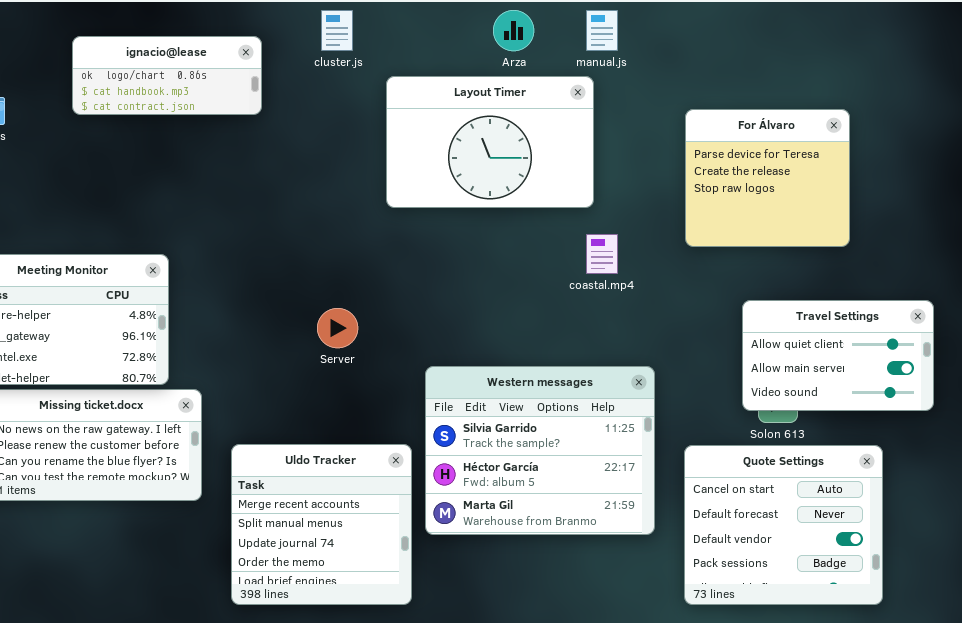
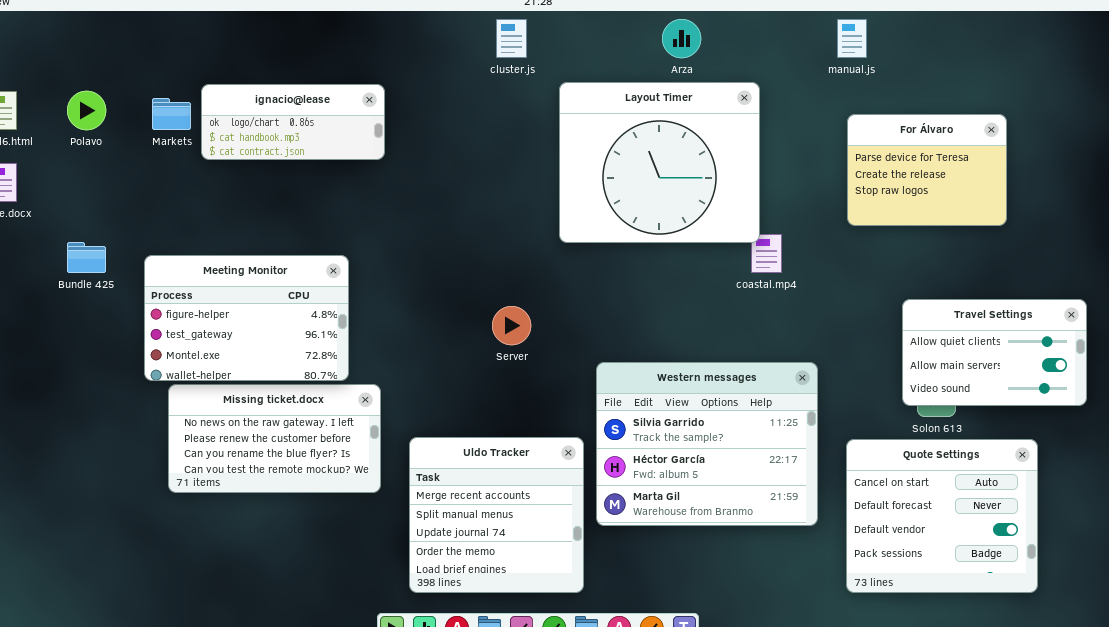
manual.js: [586,10,618,51] -> [837,19,867,58], moved
ignacio@lease: [72,36,262,115] -> [201,84,385,160], moved
Layout Timer: [386,76,594,208] -> [559,82,760,243], resized
For Álvaro: [685,109,850,247] -> [847,114,1007,226], resized

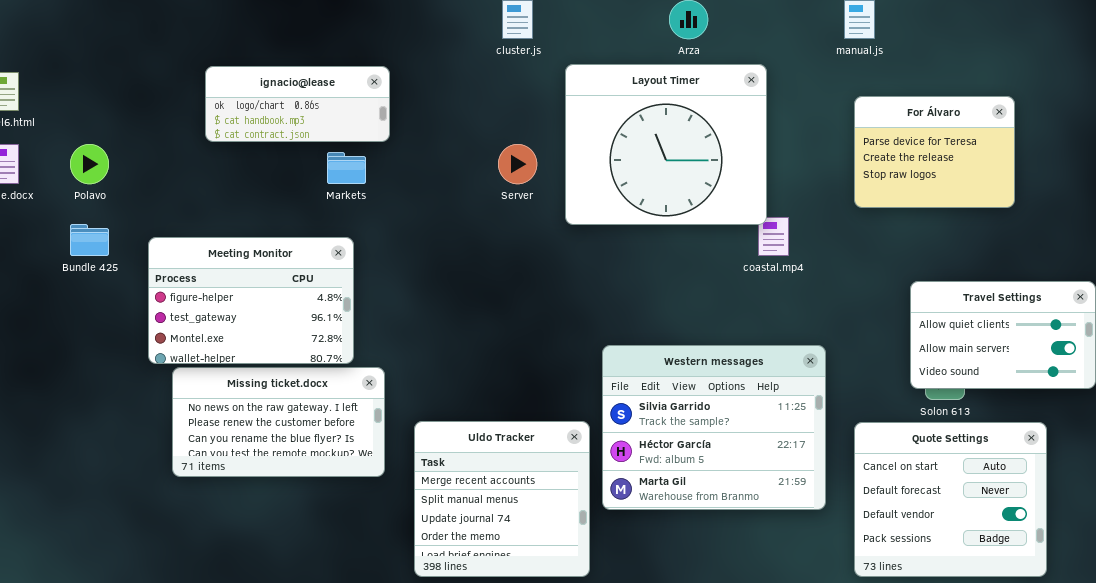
Polavo: [67,91,106,130] -> [70,144,109,184], moved
Markets: [152,98,191,130] -> [327,152,366,184], moved
Server: [492,306,531,345] -> [498,144,537,184], moved

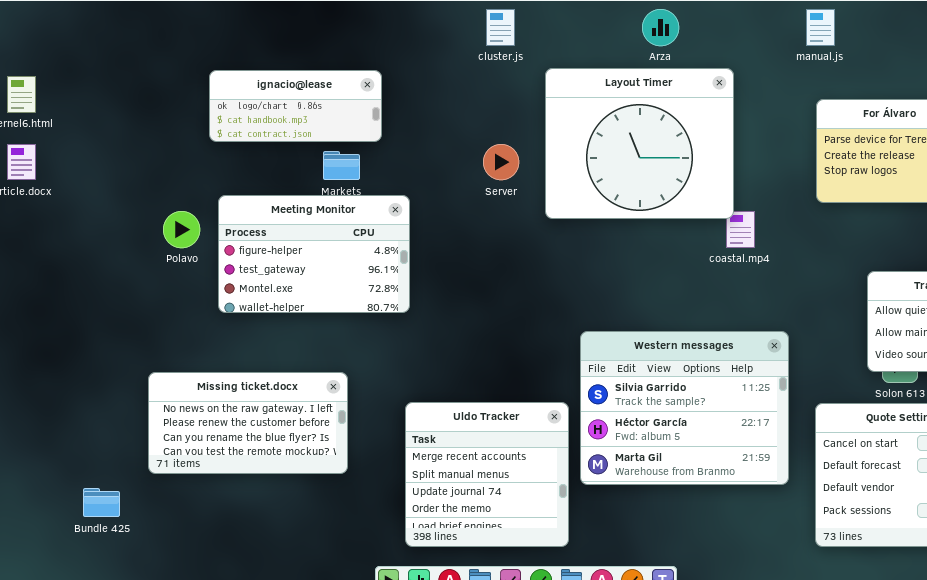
Polavo: [70,144,109,184] -> [163,211,200,248], moved
Bundle 425: [70,224,109,256] -> [83,488,120,517], moved
Meeting Monitor: [148,237,354,364] -> [218,195,410,313], moved
Missing ticket.docx: [172,367,385,477] -> [148,372,348,474], moved

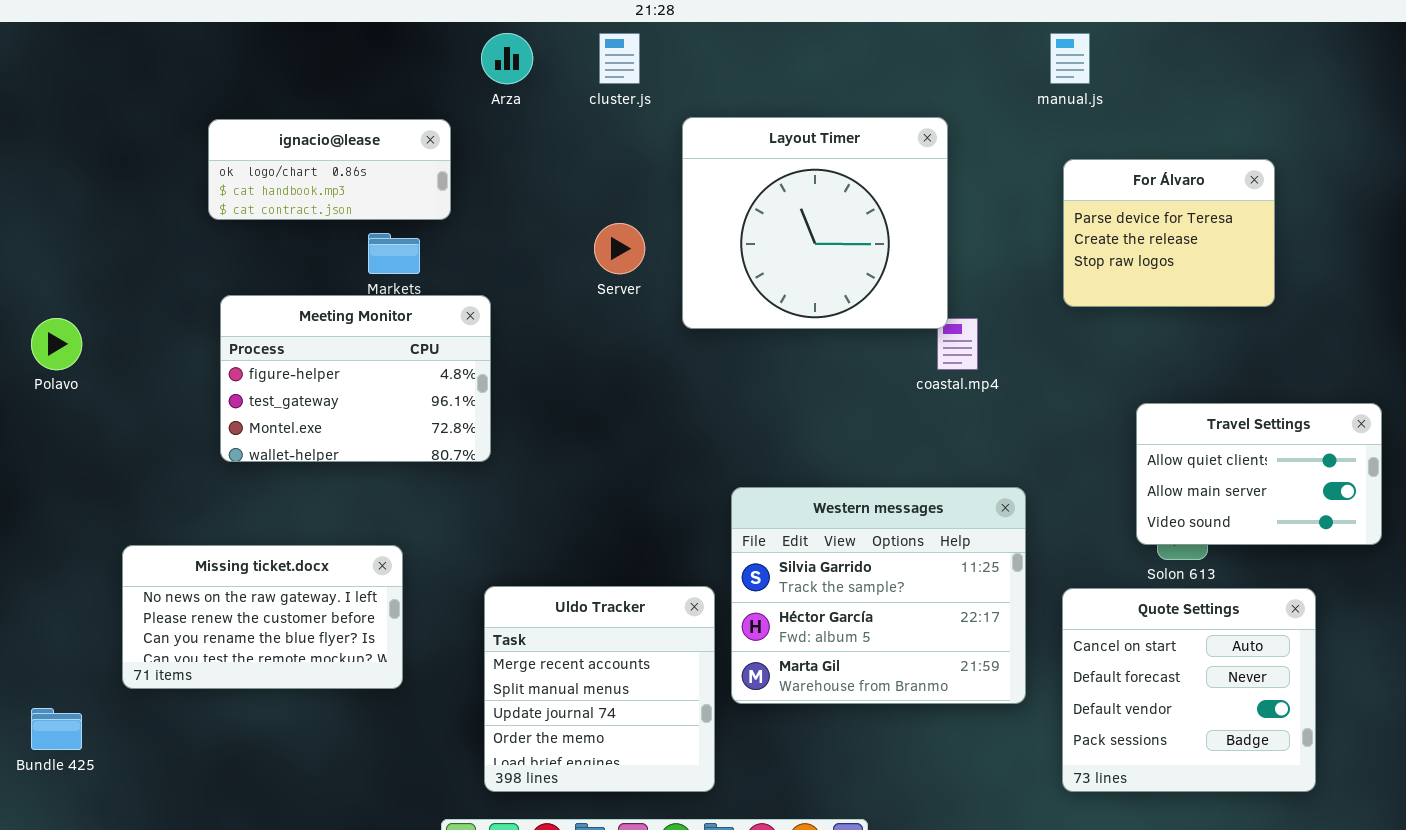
Arza: [642,9,679,46] -> [481,33,533,84], moved
Polavo: [163,211,200,248] -> [31,318,82,370], moved

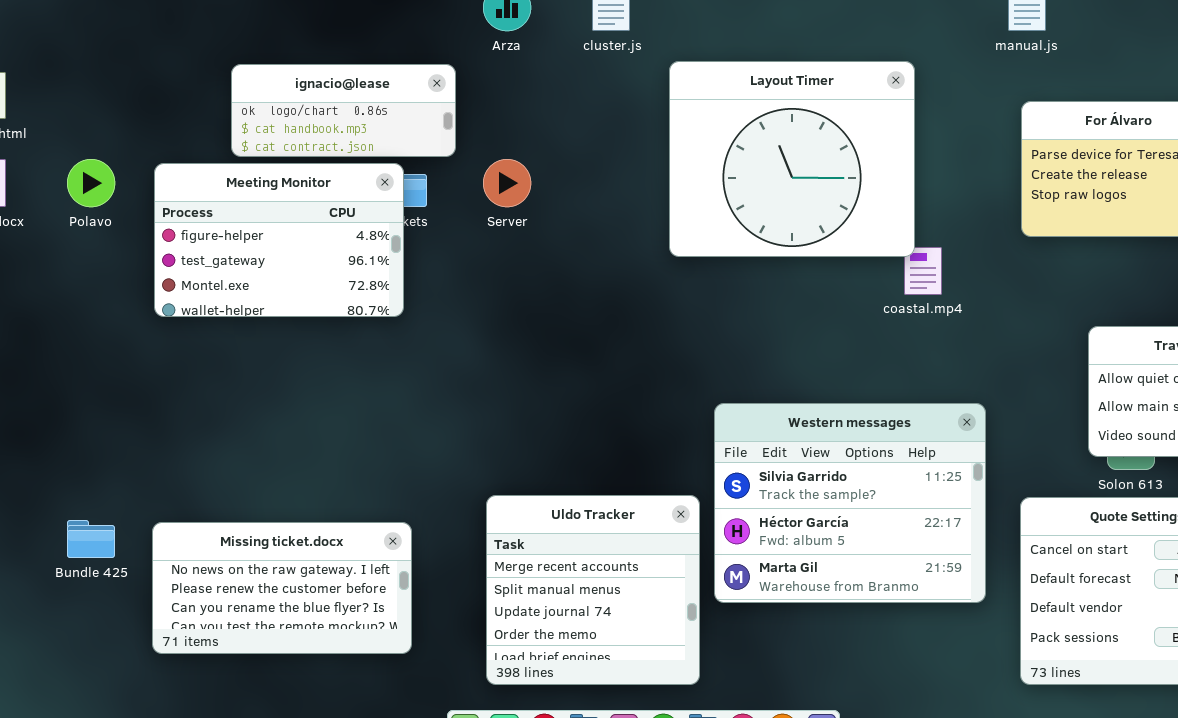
Server: [594,223,645,274] -> [483,159,531,207], moved
Meeting Monitor: [220,295,491,462] -> [154,163,404,317], moved
Polavo: [31,318,82,370] -> [67,159,115,207], moved
Missing ticket.docx: [122,545,403,689] -> [152,522,412,654], moved
Bundle 425: [31,708,82,750] -> [67,520,115,558], moved

